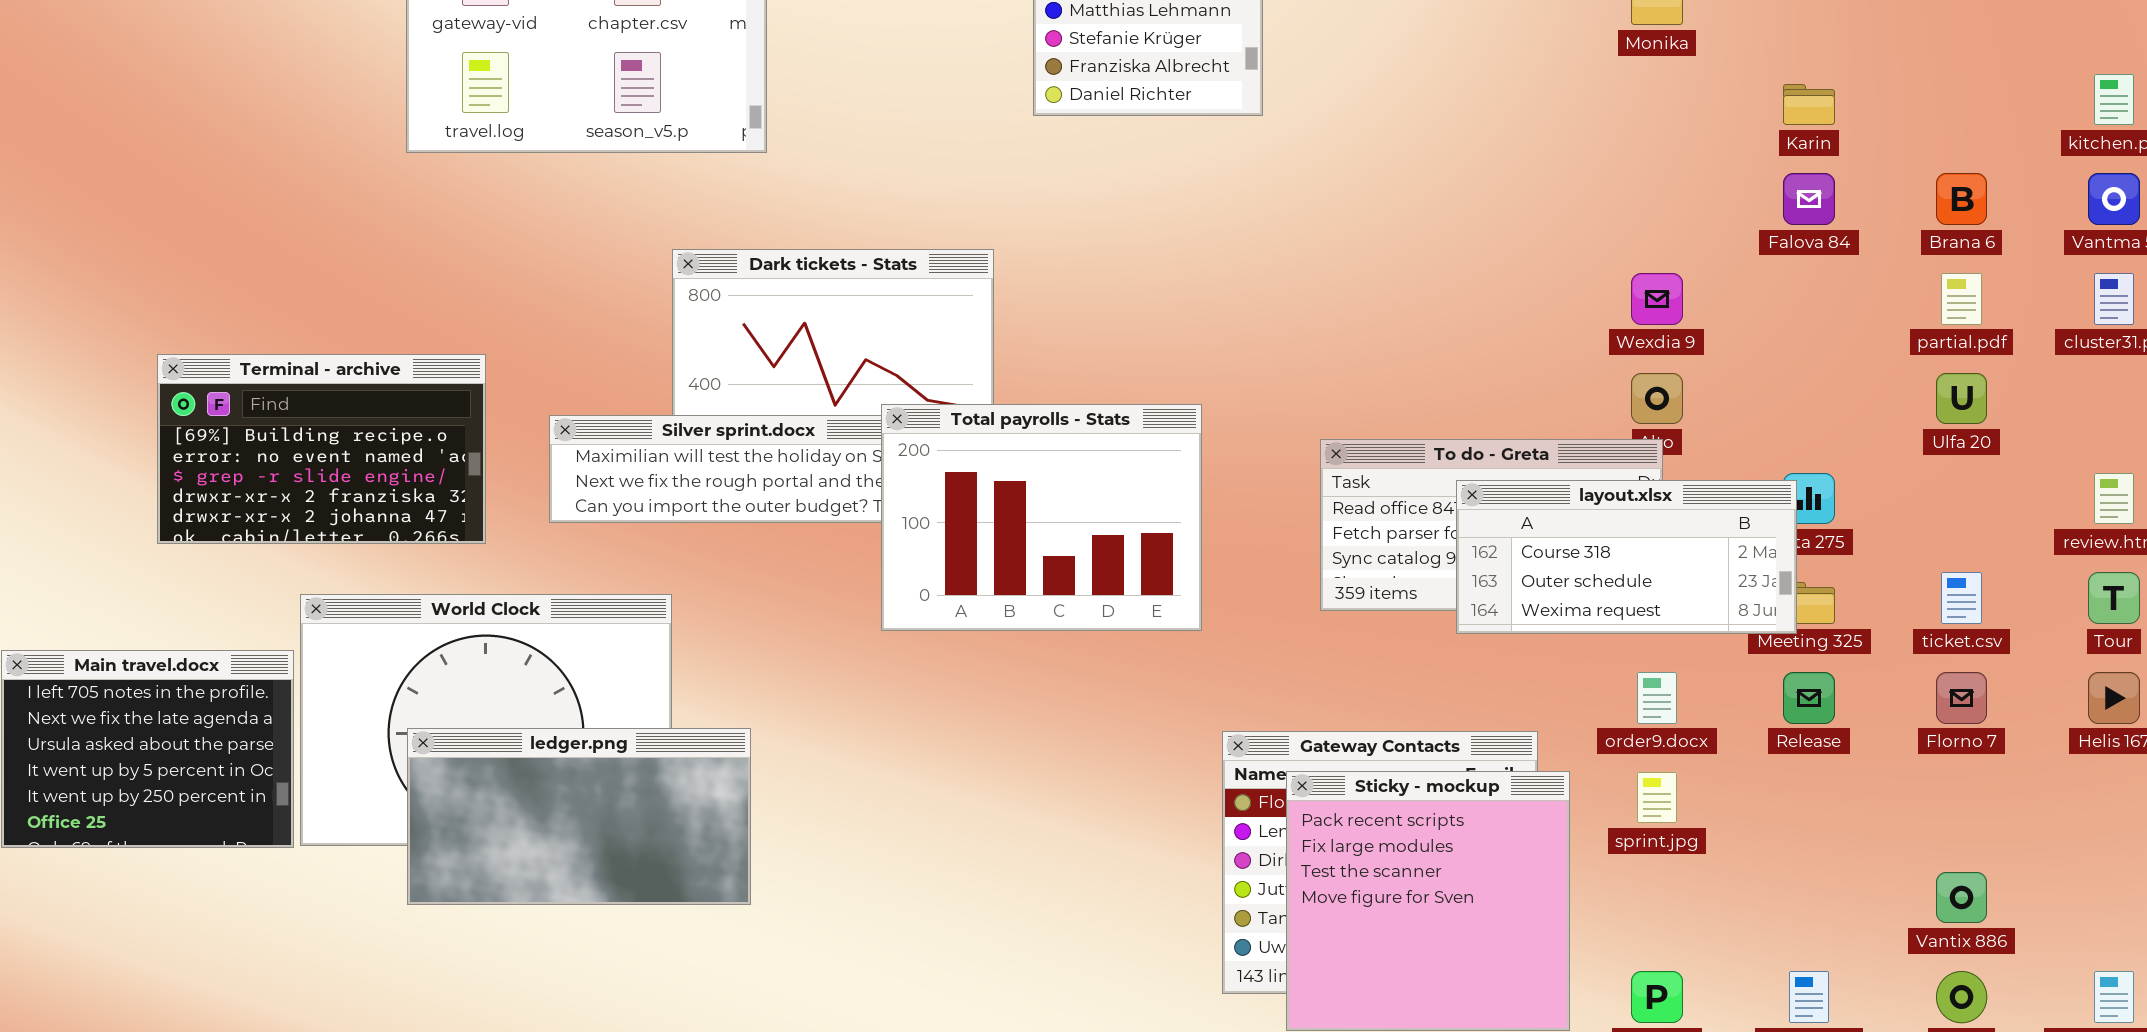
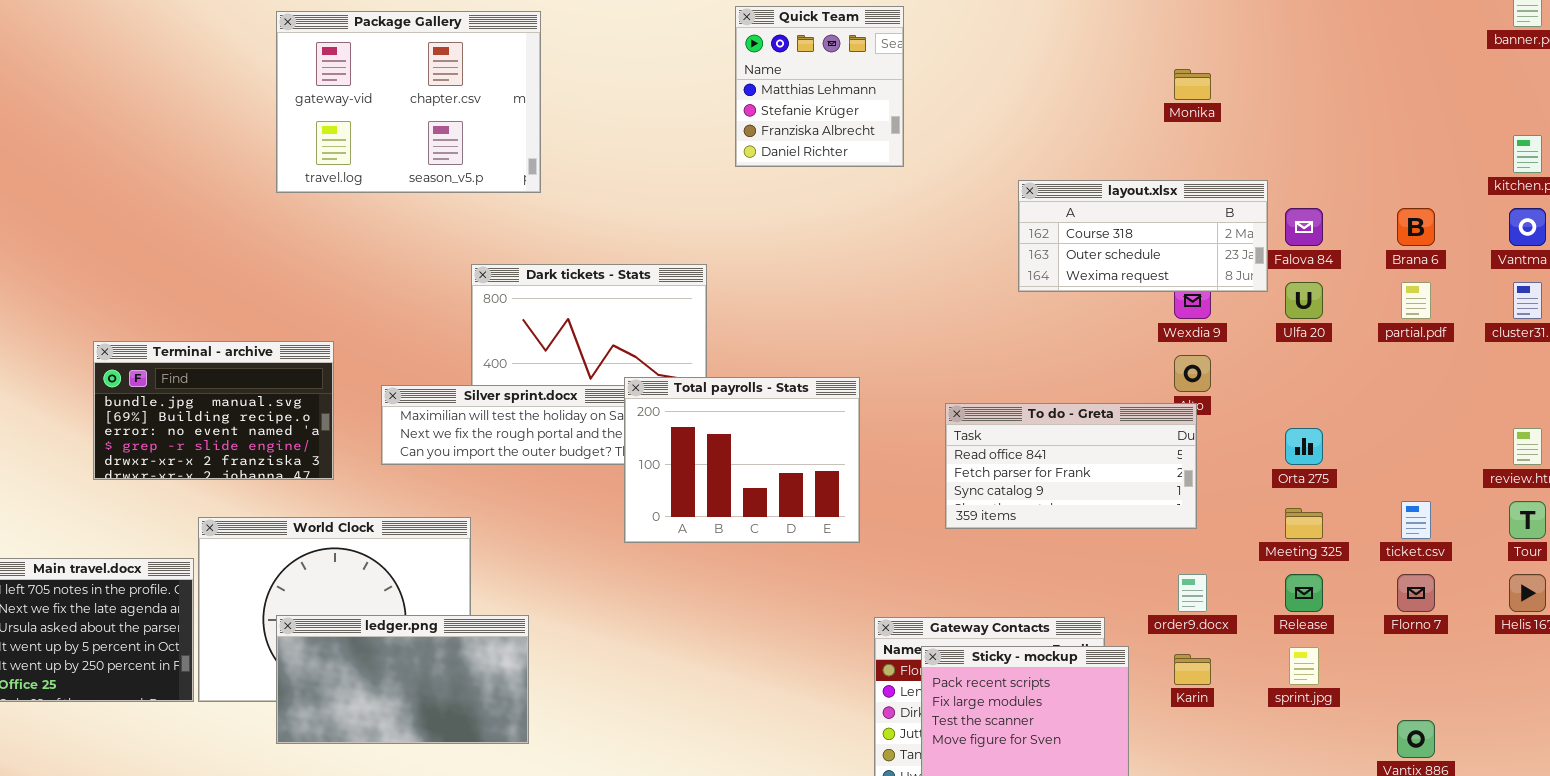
Karin: [1783,84,1835,125] -> [1174,654,1211,685], moved
Terminal - archive: [157,354,486,544] -> [93,341,334,480], scrolled up 1 row
Ulfa 20: [1936,373,1987,424] -> [1285,282,1323,319], moved
layout.xlsx: [1456,480,1797,634] -> [1018,180,1268,292], moved
sprint.jpg: [1637,772,1677,823] -> [1289,647,1319,685], moved

